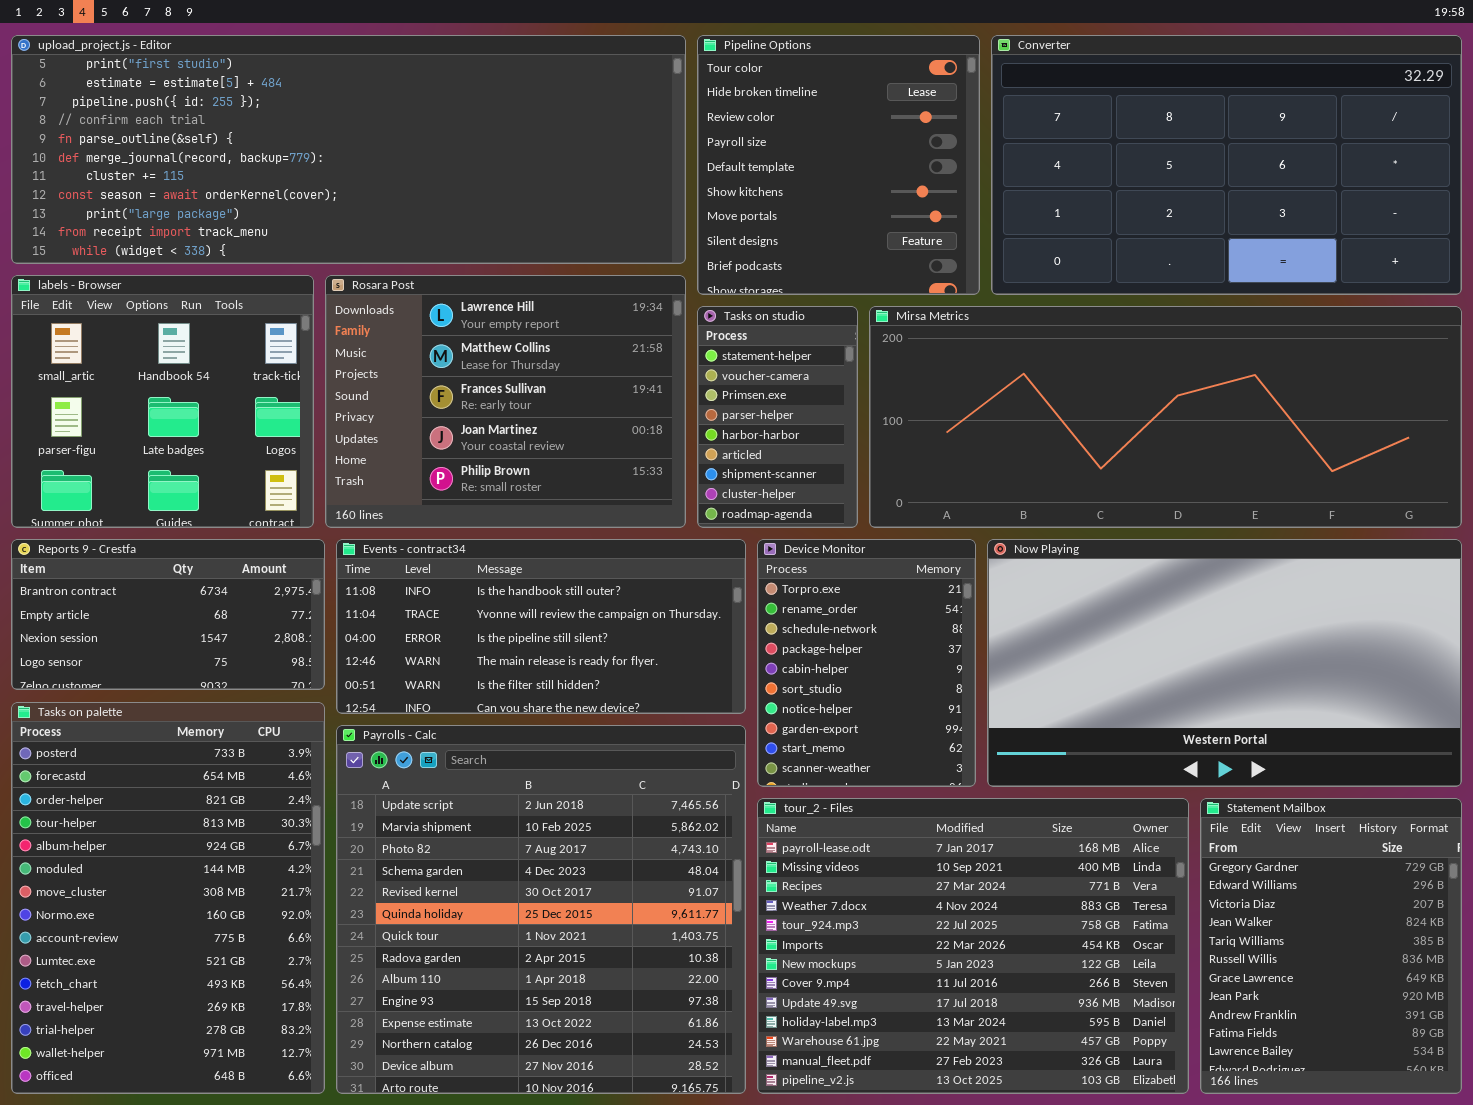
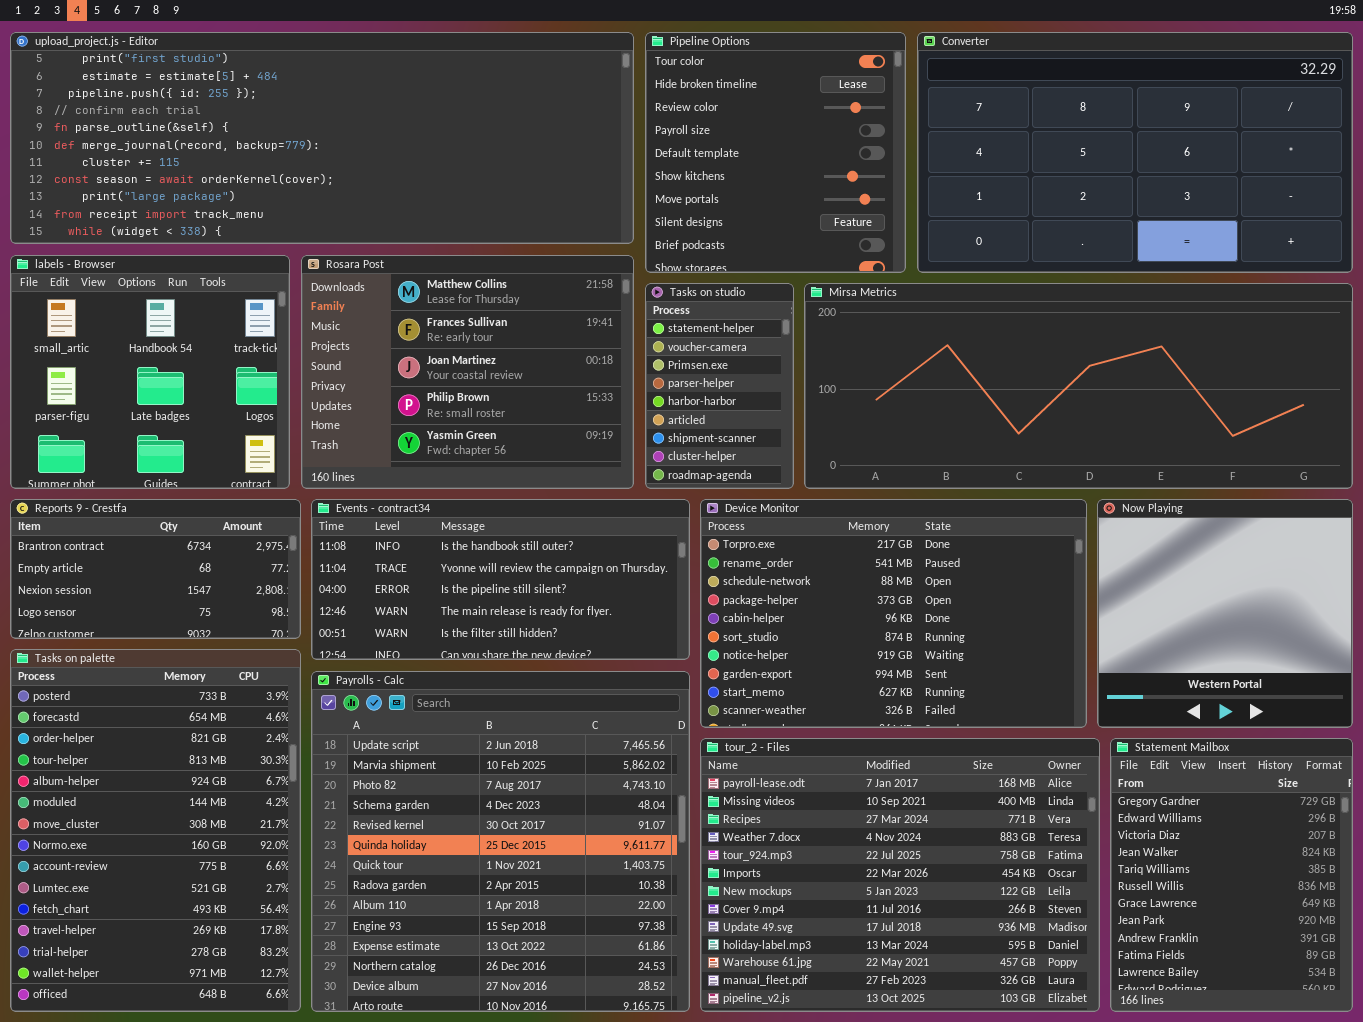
Rosara Post: [325,275,686,528] -> [301,255,634,489], scrolled down 1 row
Device Monitor: [757,539,976,787] -> [700,499,1087,728], resized
Now Playing: [987,539,1462,787] -> [1097,499,1353,728], resized

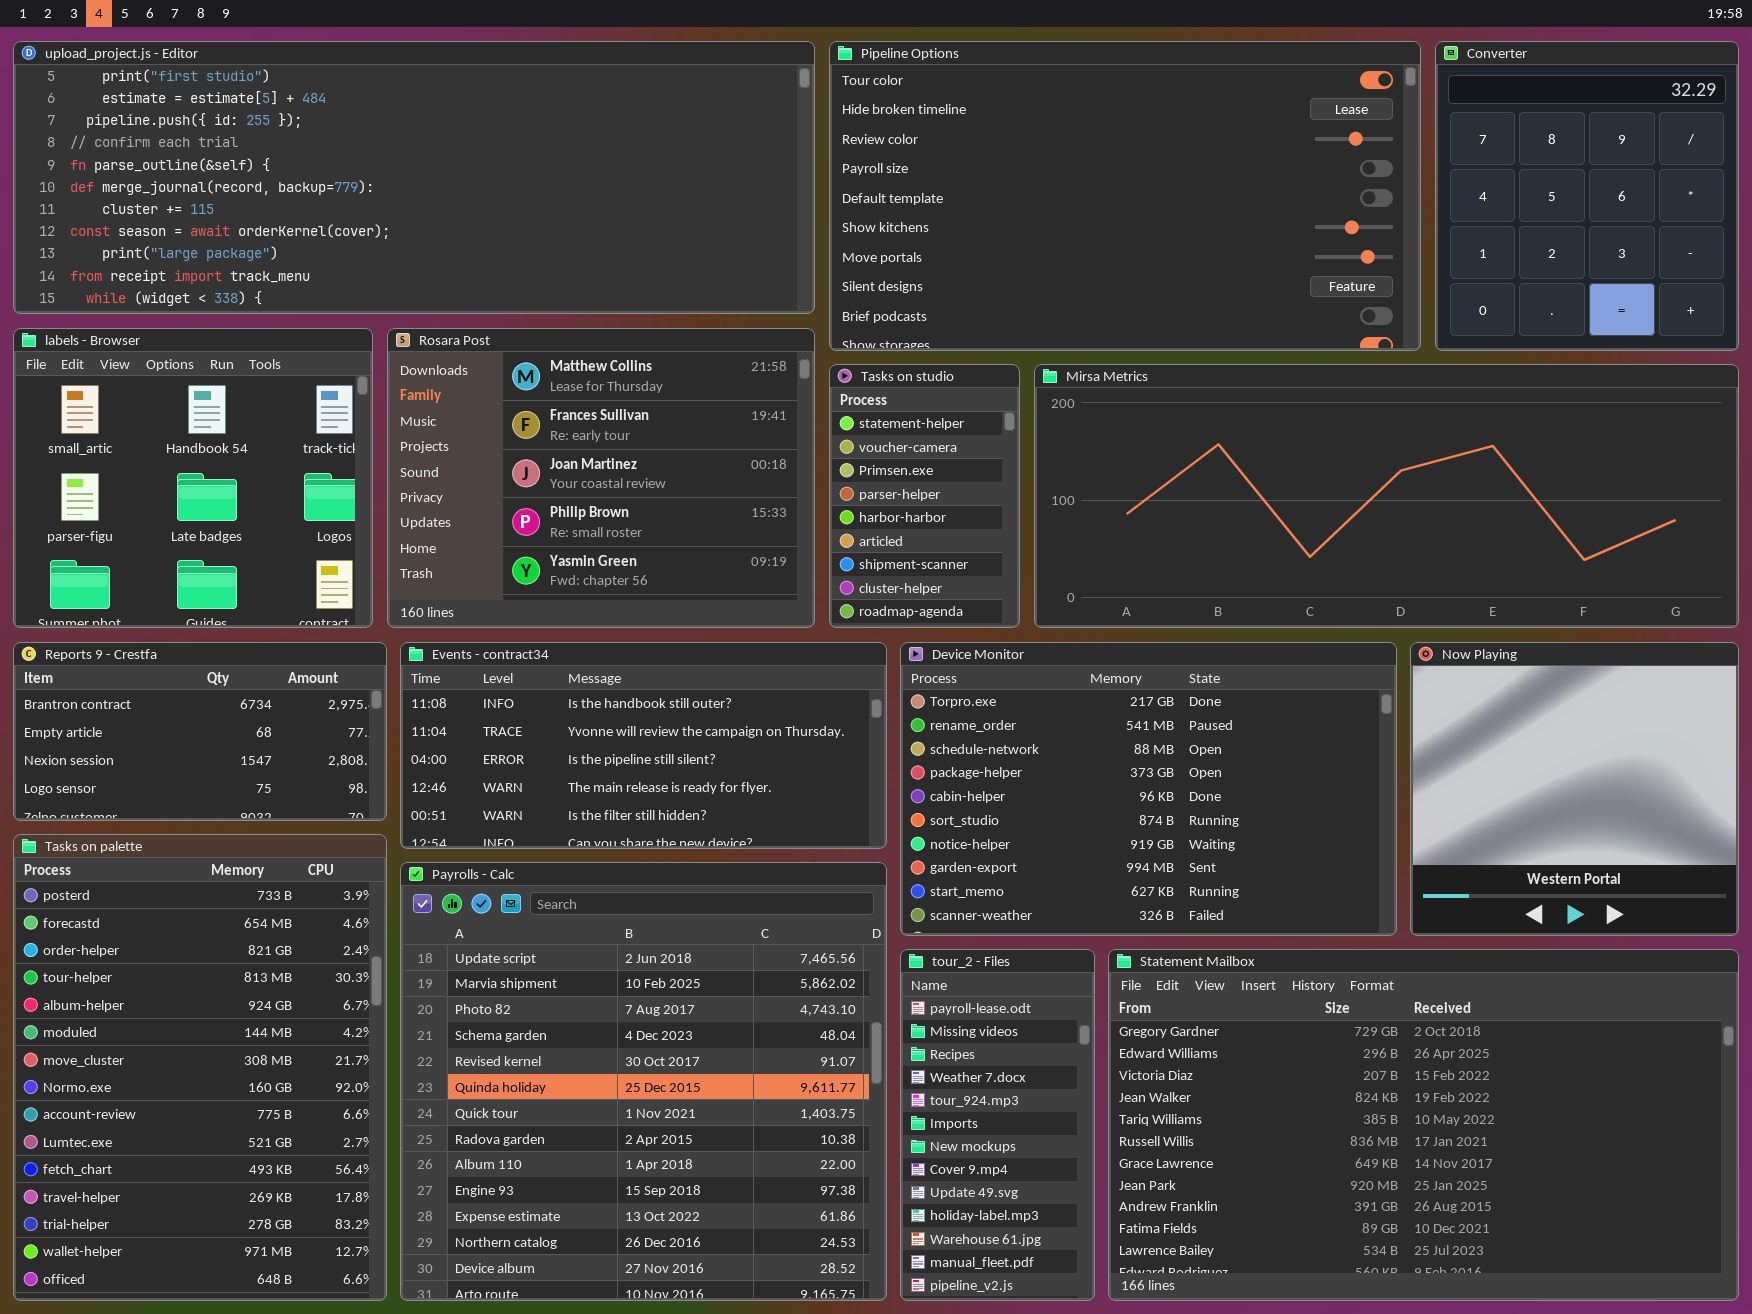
Pipeline Options: [645,32,906,273] -> [829,41,1421,351], resized
Converter: [917,32,1353,273] -> [1435,41,1739,351], resized
tour_2 - Files: [700,738,1100,1012] -> [900,949,1095,1301], resized
Statement Mailbox: [1110,738,1353,1012] -> [1108,949,1739,1301], resized

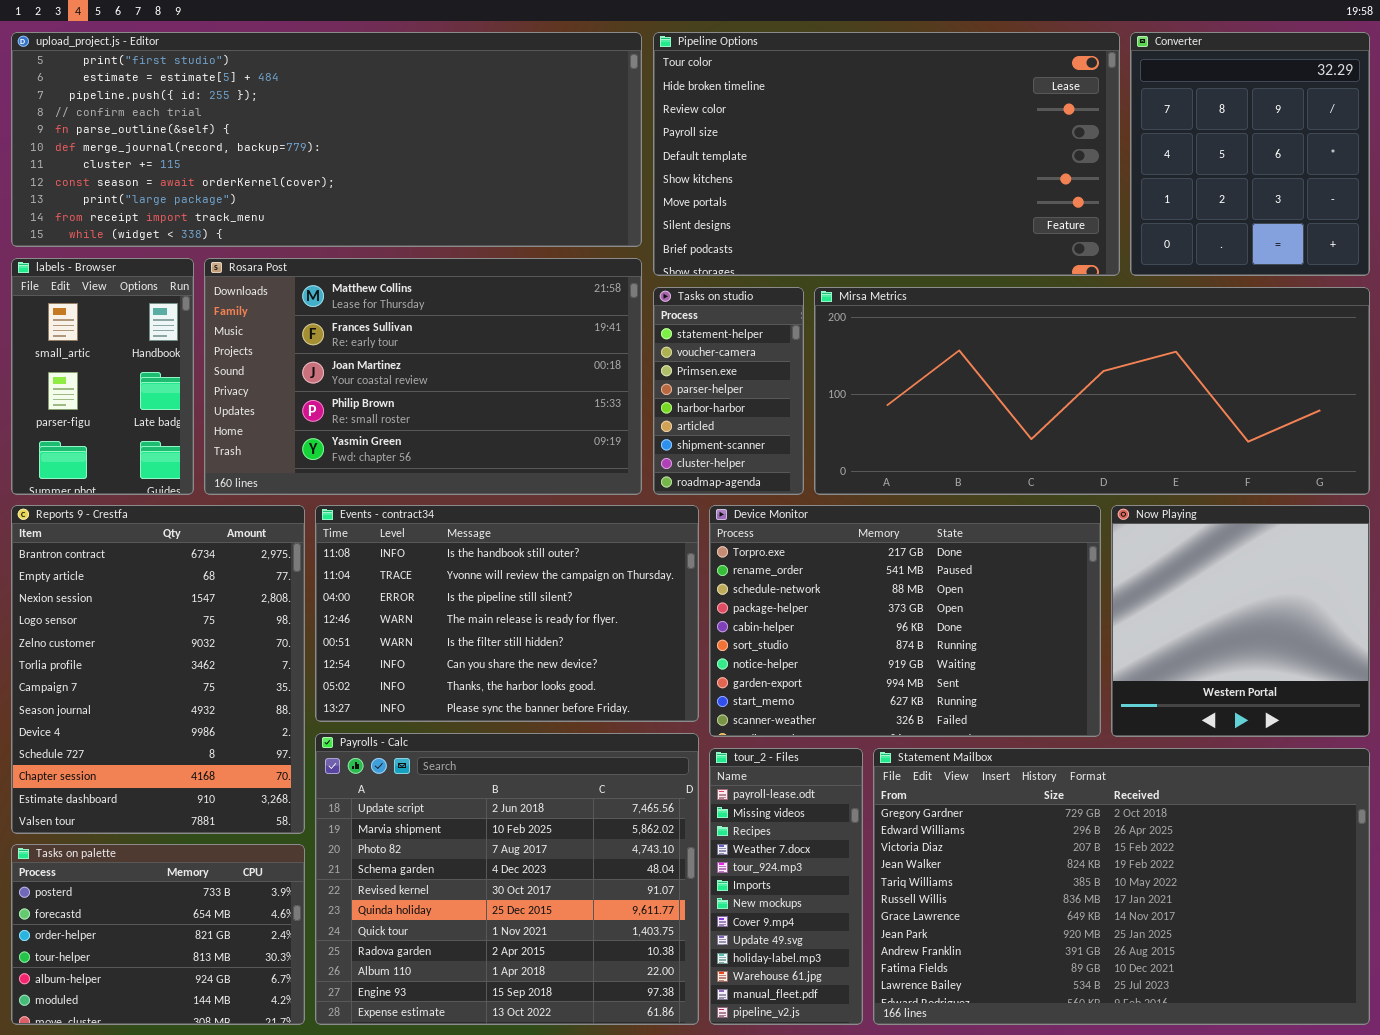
labels - Browser: [13,328,373,628] -> [11,258,194,495], resized
Rosara Post: [387,328,815,628] -> [204,258,642,495], resized
Reports 9 - Crestfa: [13,642,387,821] -> [11,505,305,834], resized
Events - contract34: [400,642,887,849] -> [315,505,699,722], resized
Tasks on palette: [13,834,387,1301] -> [11,844,305,1025], resized
Payrolls - Calc: [400,862,887,1301] -> [315,733,699,1025], resized

